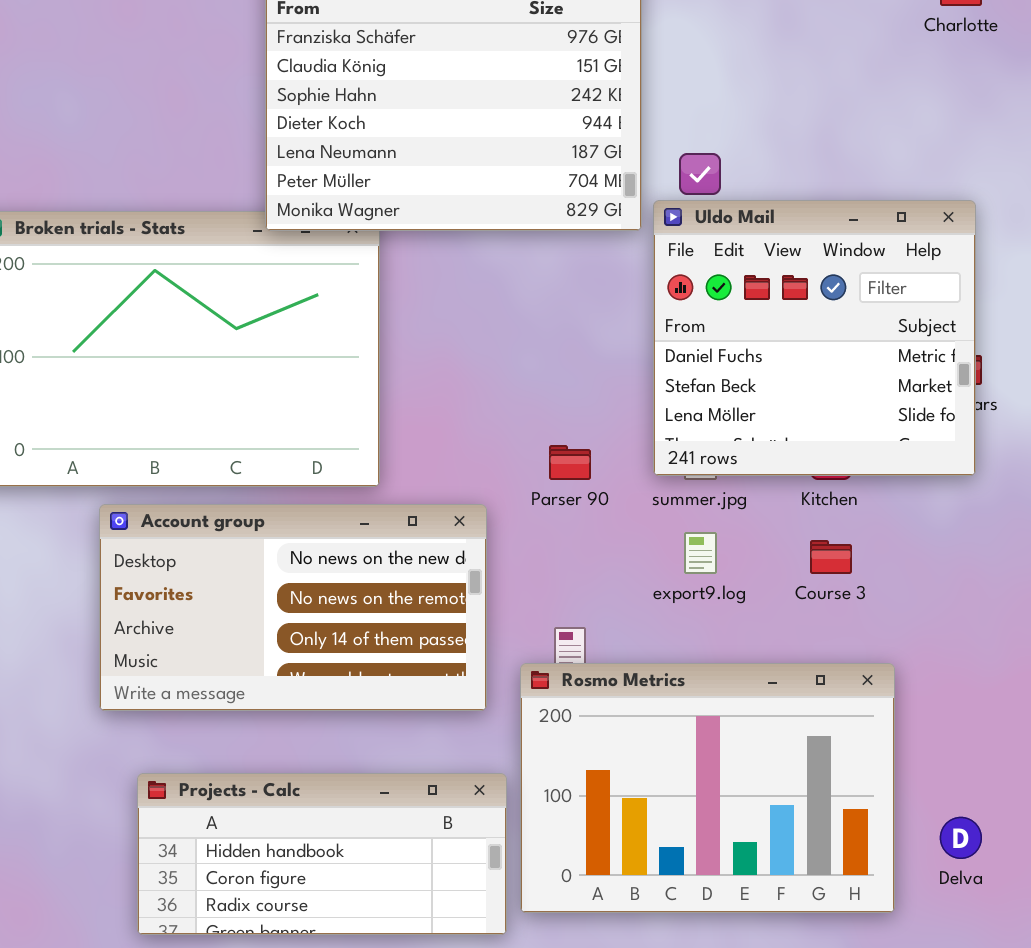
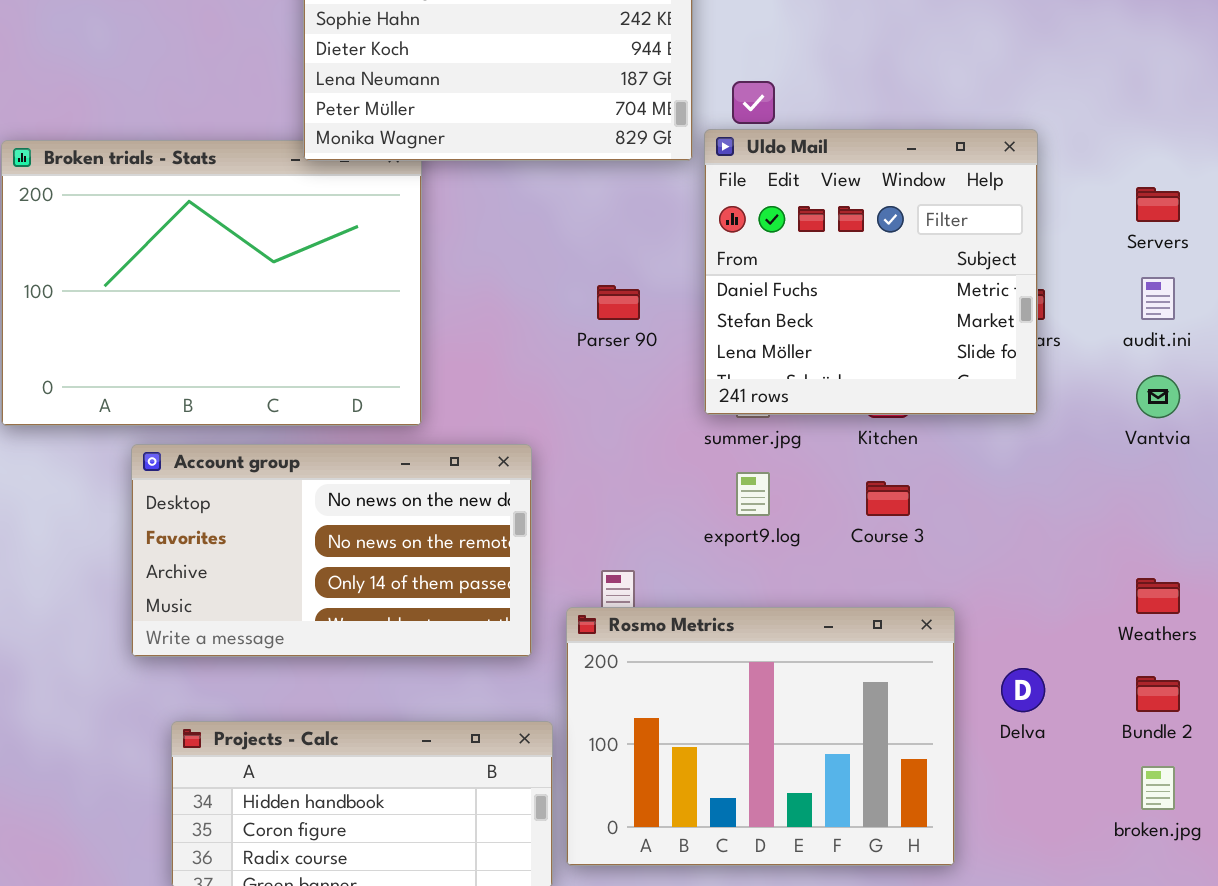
Parser 90: [549,445,591,480] -> [597,285,640,320], moved
Delva: [940,817,982,859] -> [1001,668,1045,712], moved

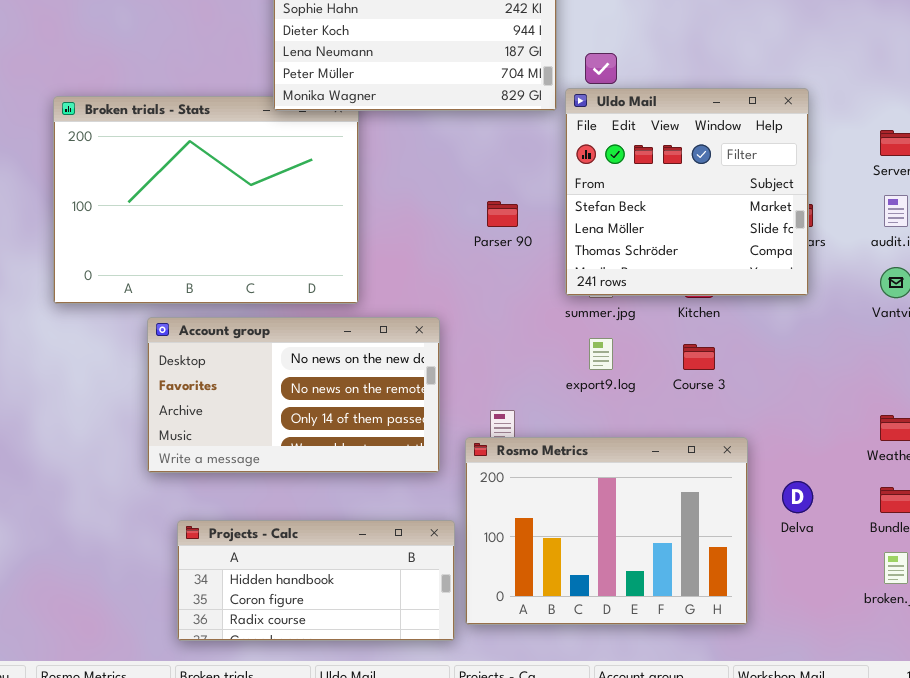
Uldo Mail: [704,129,1038,415] -> [565,88,809,296], scrolled down 1 row

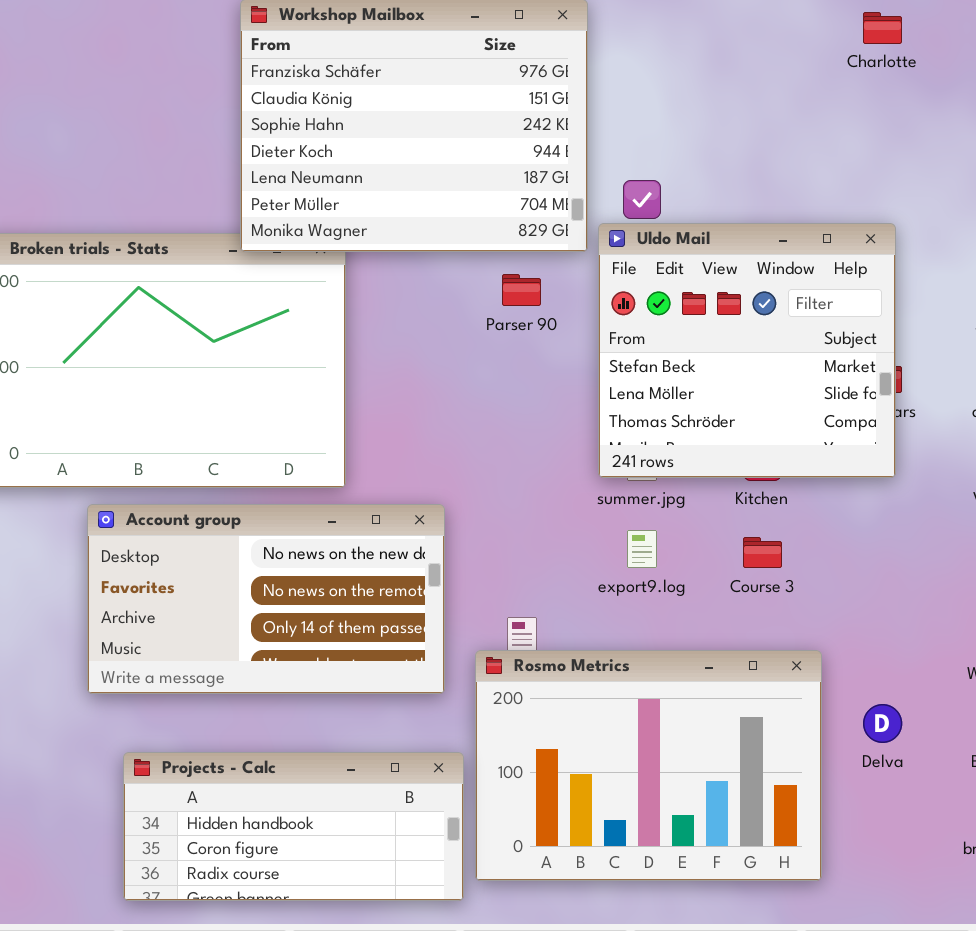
Parser 90: [487,201,518,227] -> [502,274,541,306], moved

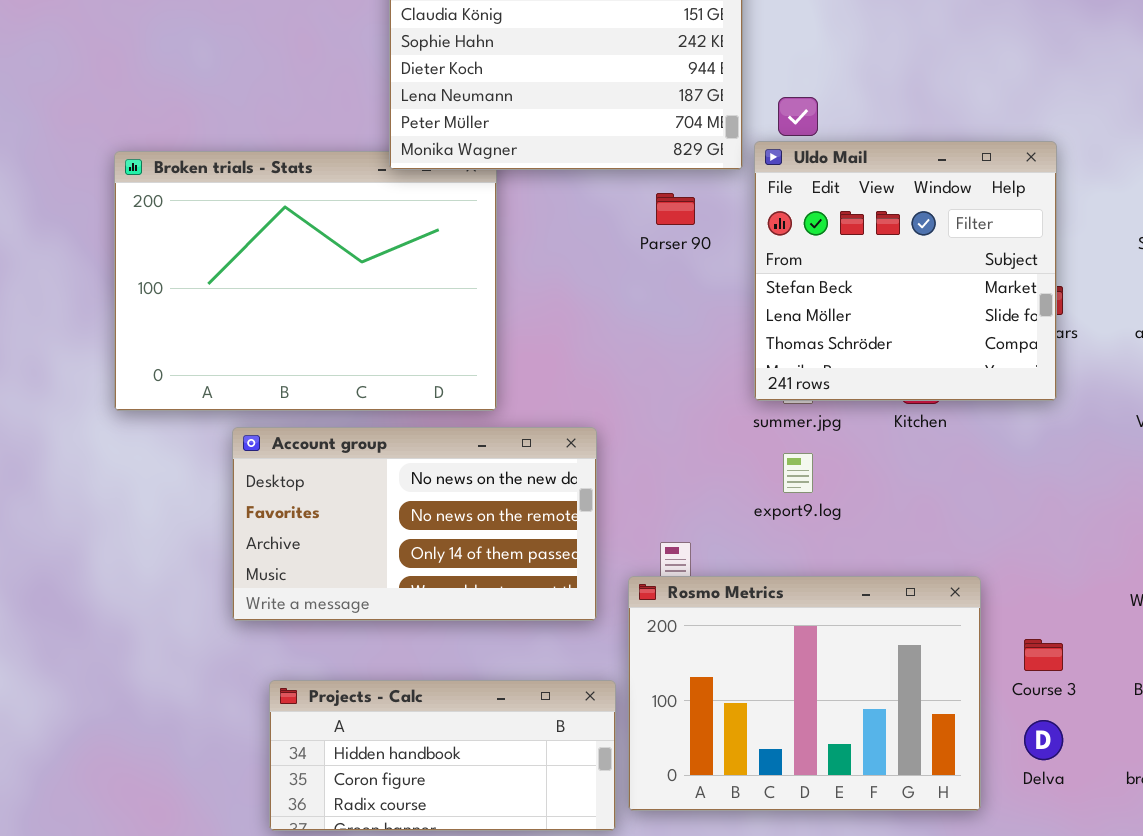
Course 3: [743,537,782,568] -> [1024,639,1063,671], moved
Delva: [863,704,902,743] -> [1024,720,1063,760], moved

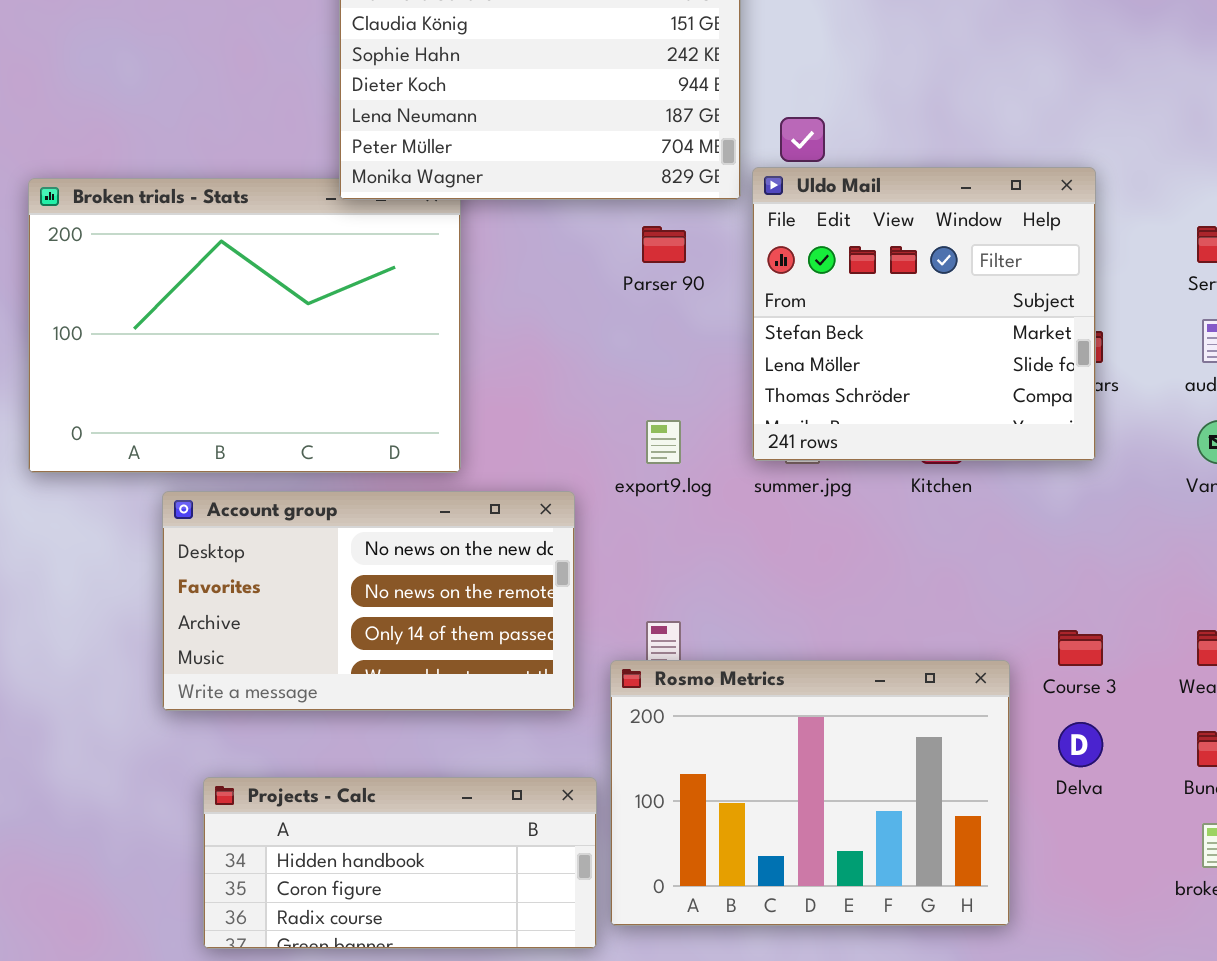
export9.log: [783,453,813,493] -> [646,420,681,464], moved
Course 3: [1024,639,1063,671] -> [1058,630,1103,666], moved
Delva: [1024,720,1063,760] -> [1058,722,1103,767], moved

